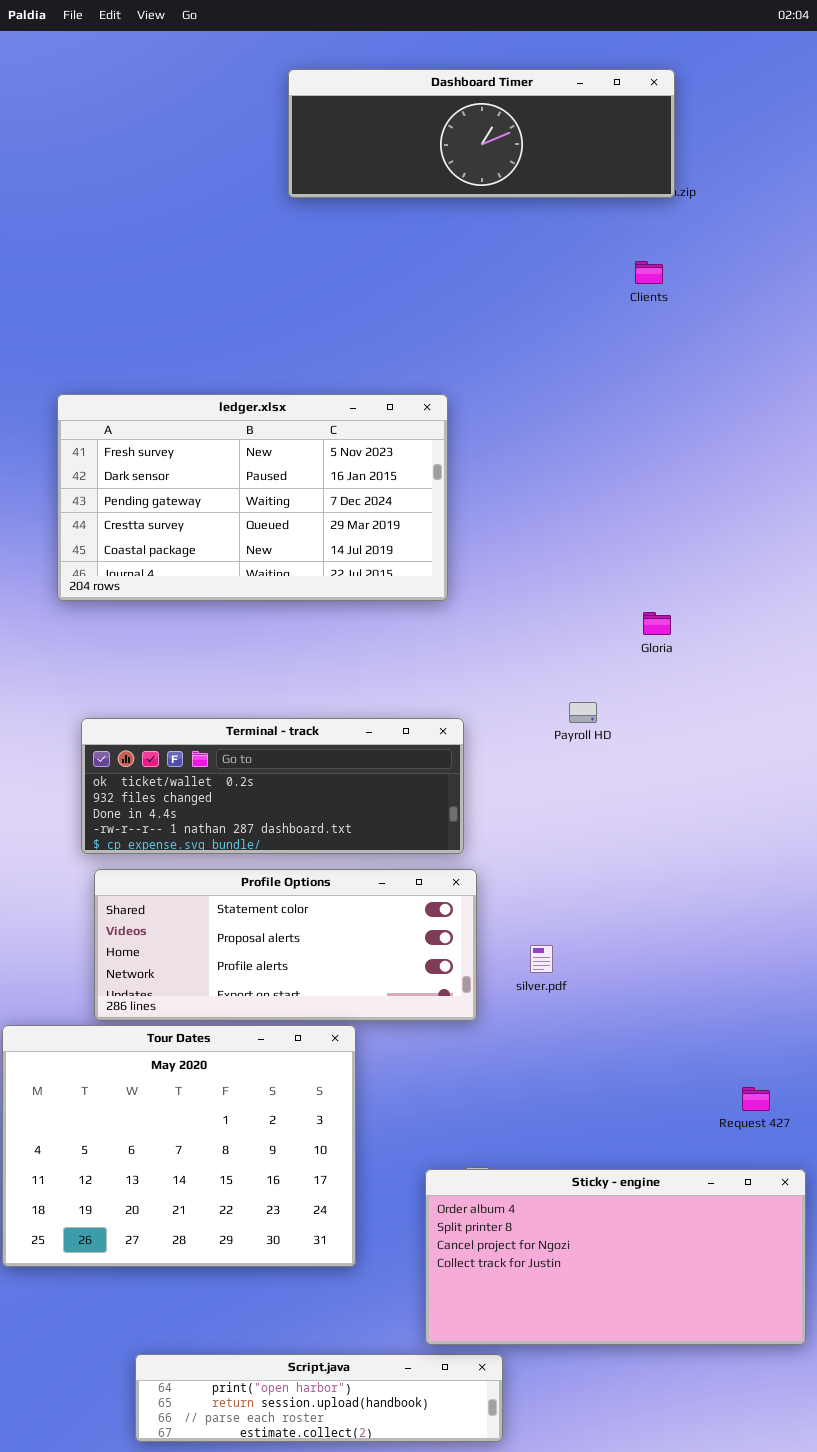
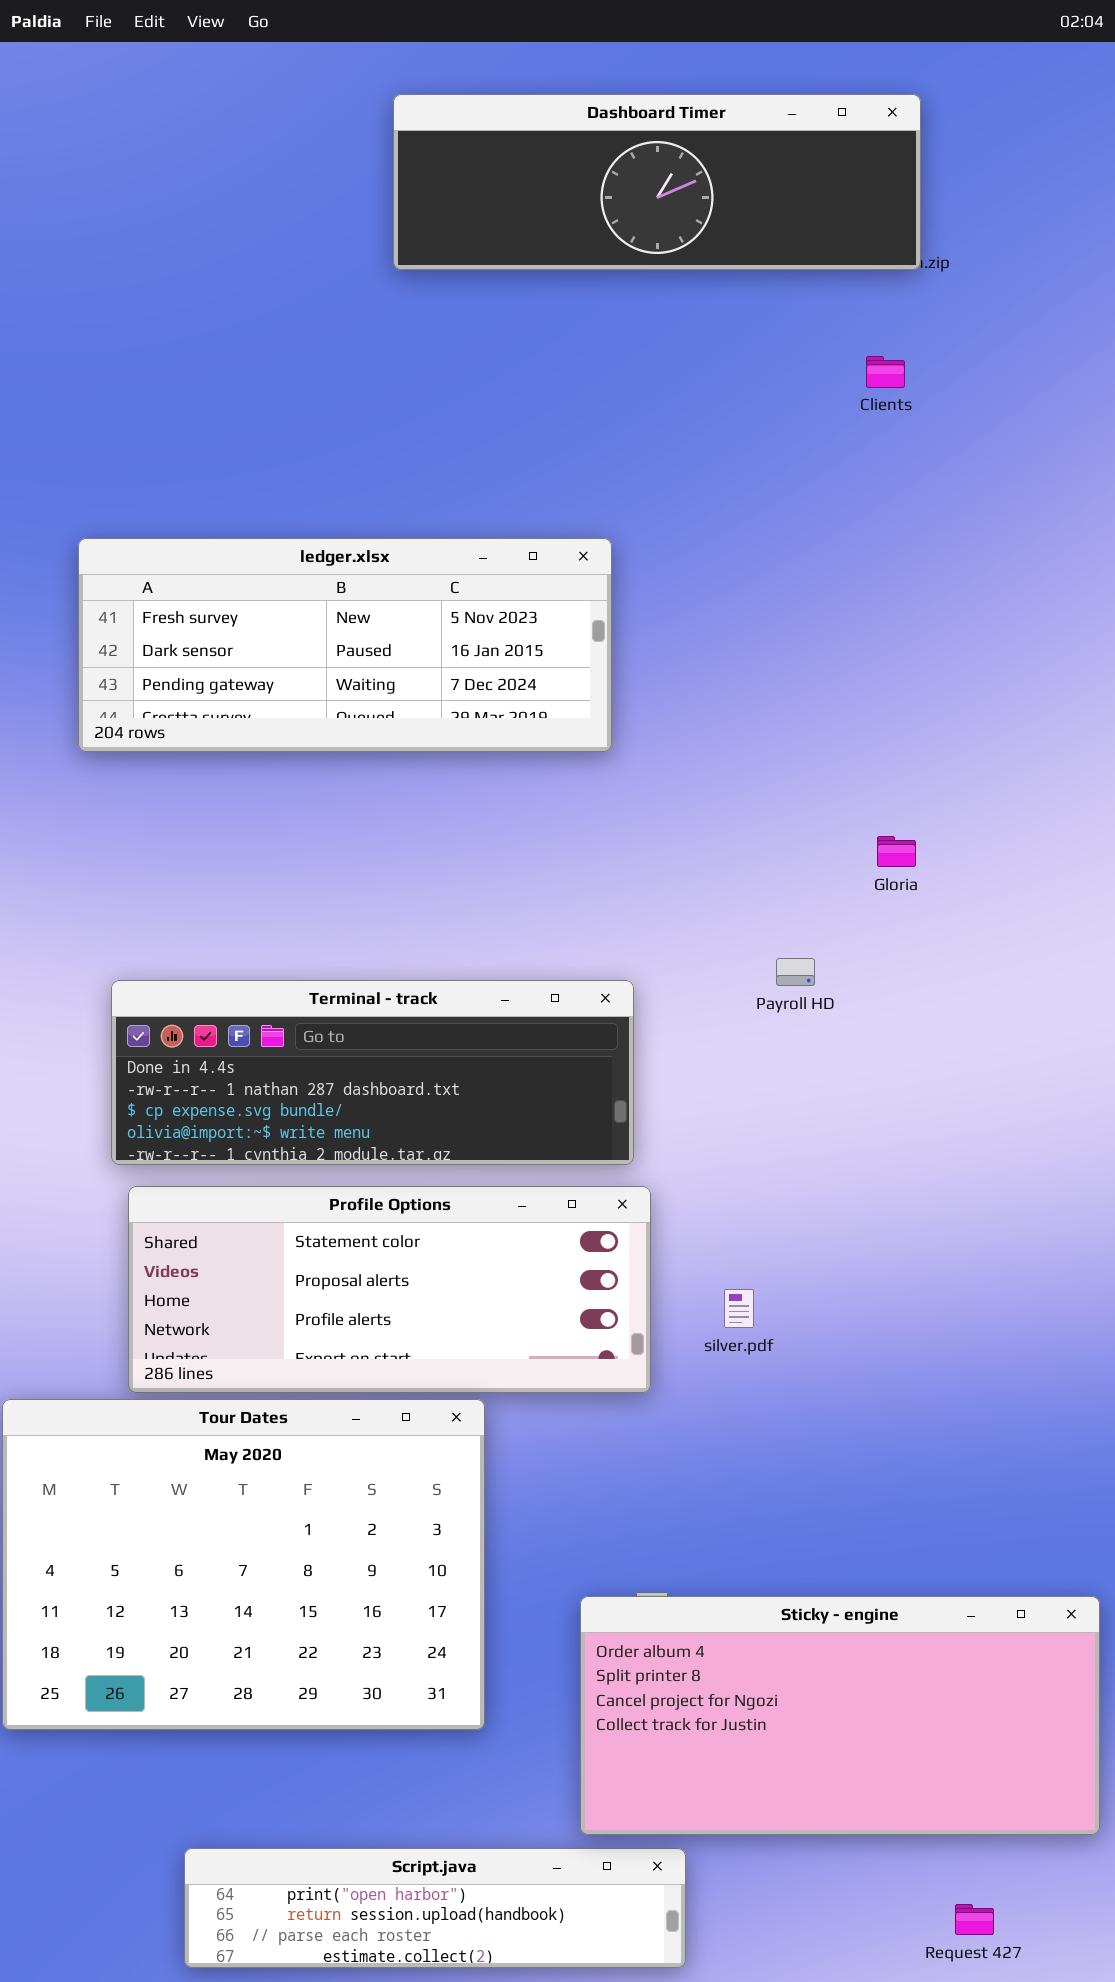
ledger.xlsx: [57,394,448,601] -> [78,538,612,752], resized
Terminal - track: [81,718,464,854] -> [111,980,634,1165], scrolled down 2 rows
Request 427: [742,1087,770,1111] -> [955,1904,994,1935], moved

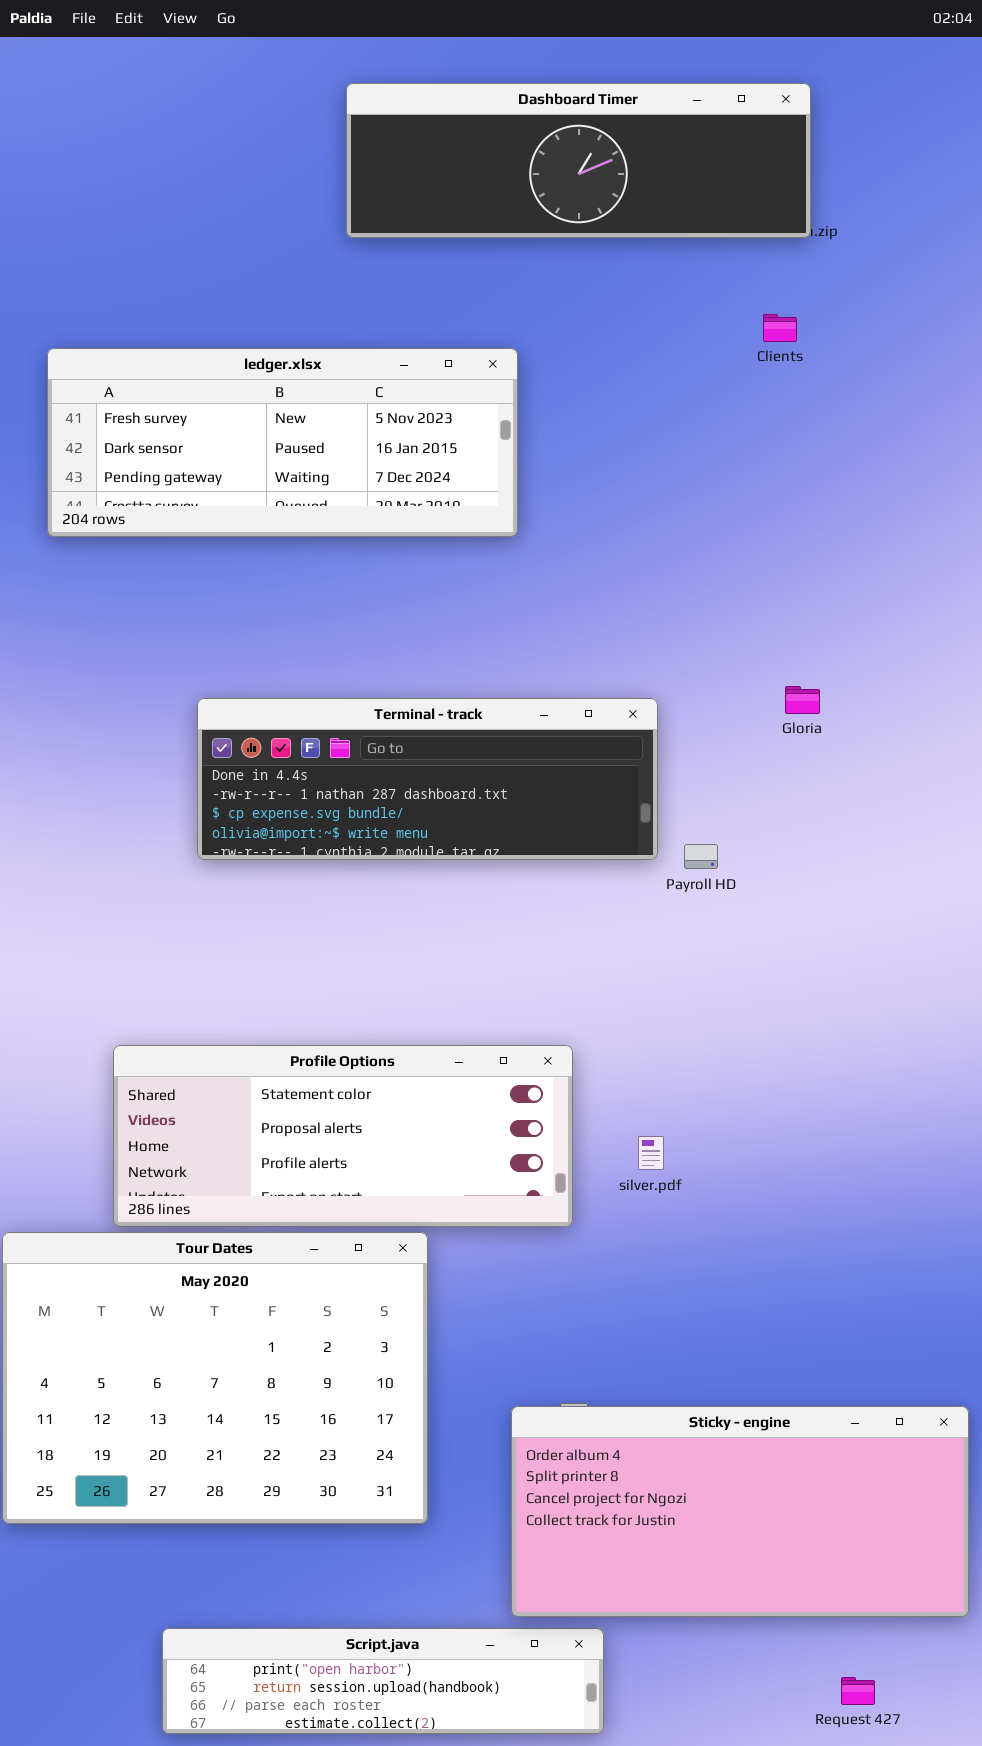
ledger.xlsx: [78,538,612,752] -> [47,348,518,537], moved
Gloria: [877,836,916,867] -> [785,686,820,714], moved
Terminal - track: [111,980,634,1165] -> [197,698,658,860], moved

